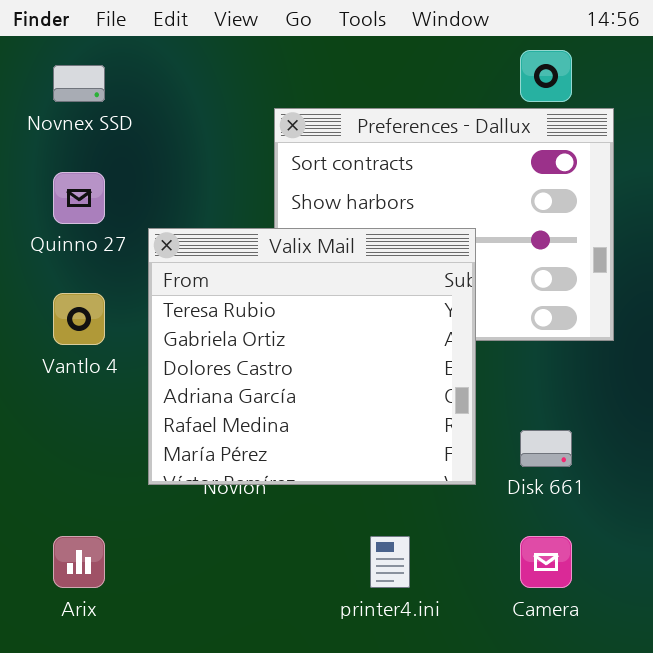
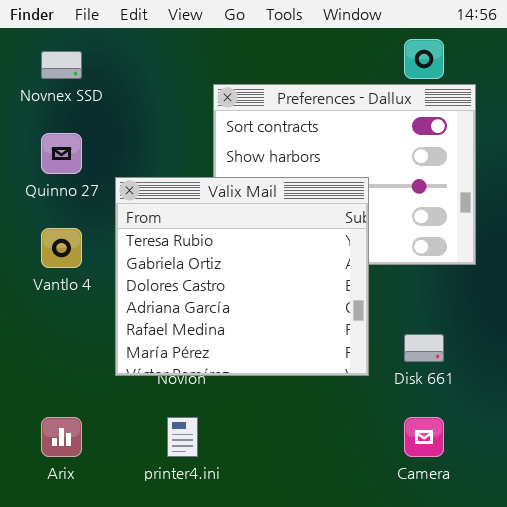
printer4.ini: [370,536,410,588] -> [167,417,198,457], moved

